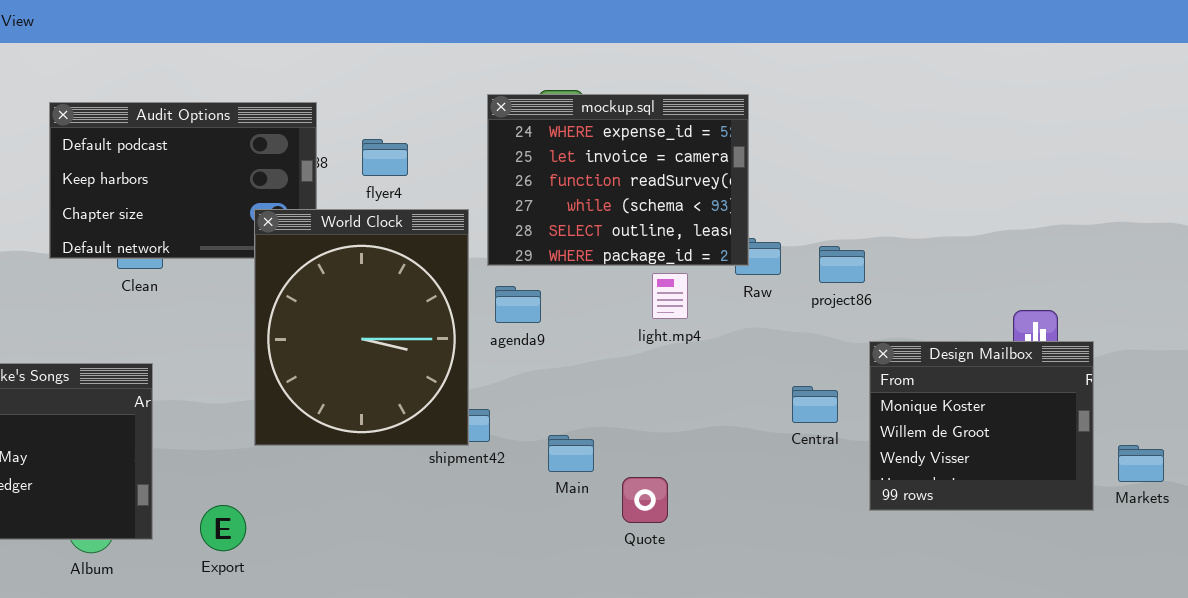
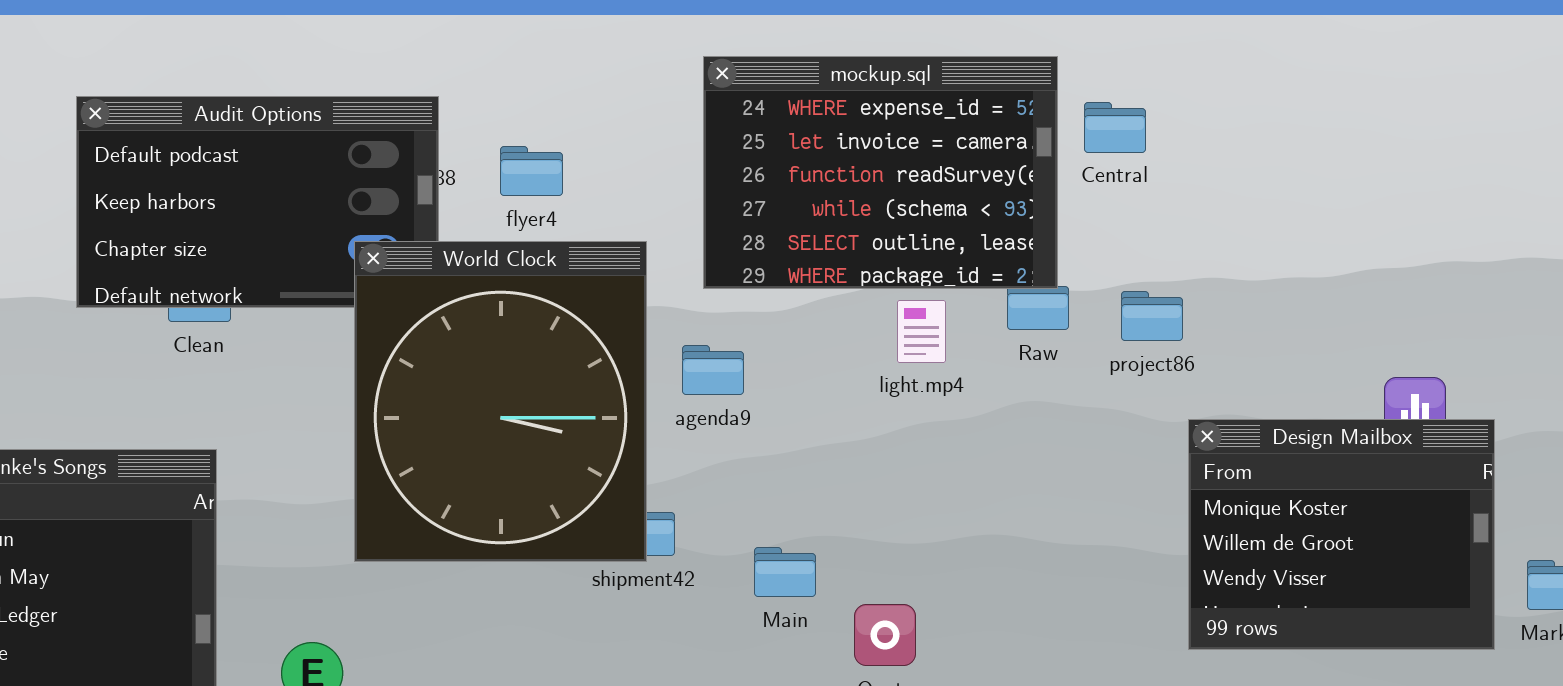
mockup.sql: [487,94,749,266] -> [703,56,1058,289], moved
light.mp4: [652,273,688,319] -> [897,300,946,363], moved
Central: [792,386,838,423] -> [1084,102,1146,153], moved

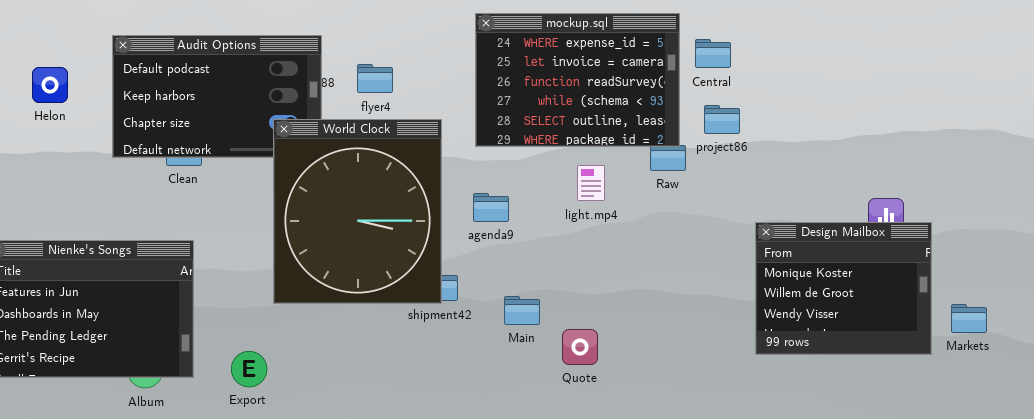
project86: [1121,291,1183,341] -> [704,105,740,134], moved
light.mp4: [897,300,946,363] -> [577,165,605,201], moved
agenda9: [682,345,744,395] -> [473,193,509,222], moved

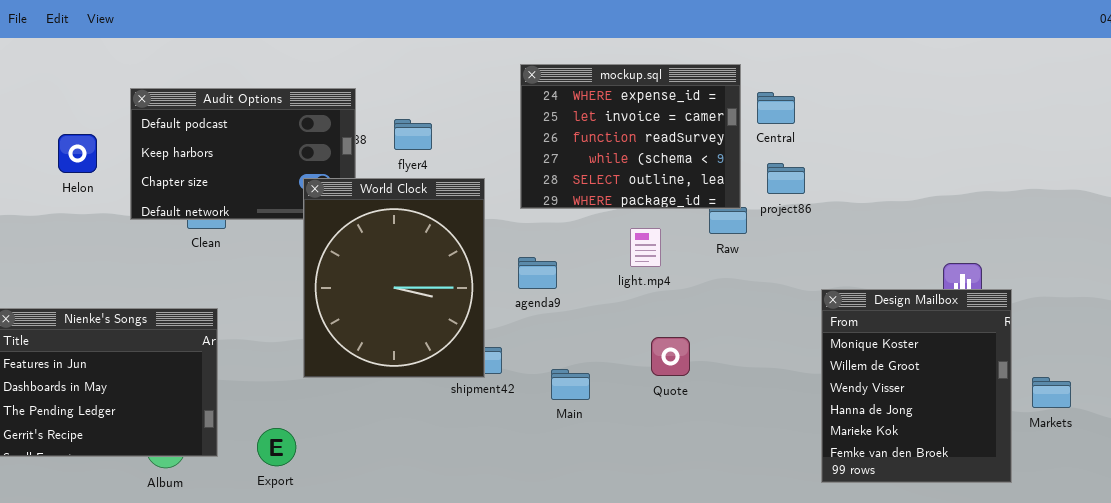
Helon: [32,67,68,103] -> [58,134,97,173], moved
Design Mailbox: [755,222,932,355] -> [821,289,1012,483], resized
Quote: [562,329,598,365] -> [651,337,690,376], moved

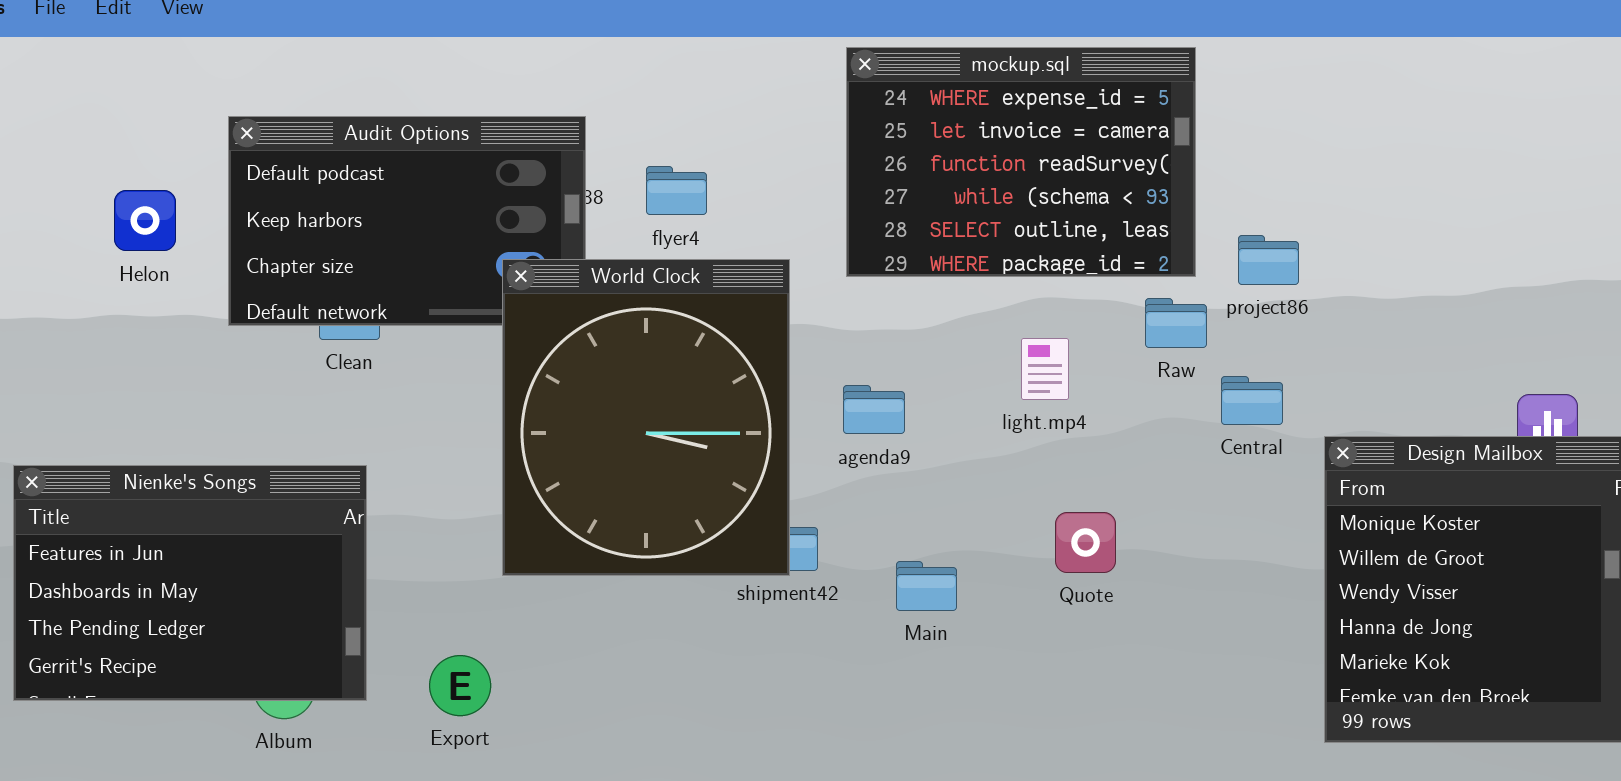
mockup.sql: [520,64,741,209] -> [846,47,1196,277], moved
Central: [757,92,795,124] -> [1221,376,1283,425], moved

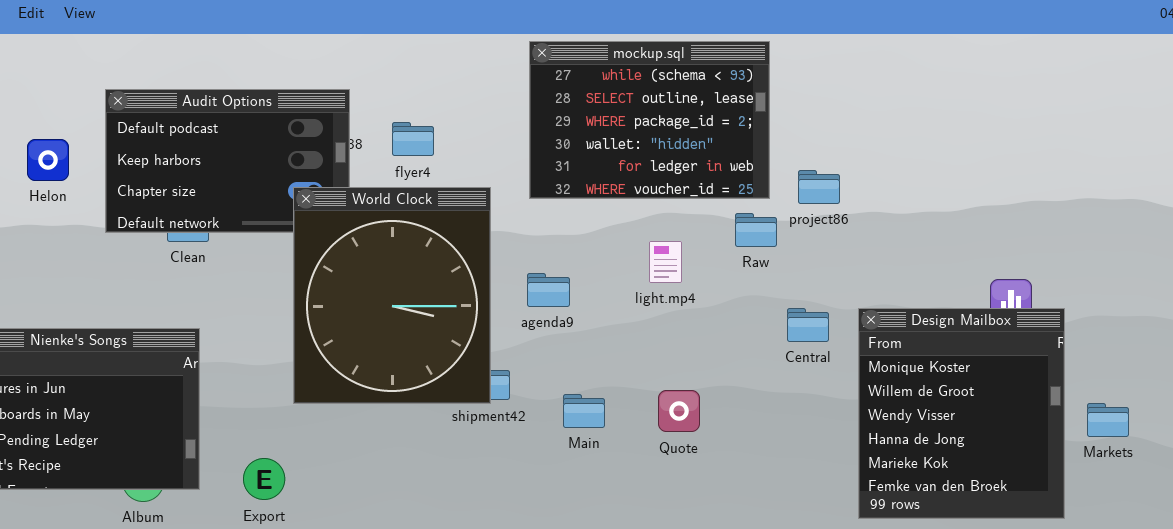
mockup.sql: [846,47,1196,277] -> [529,41,770,199], scrolled down 3 rows
Central: [1221,376,1283,425] -> [787,308,829,342], moved
Quote: [1055,512,1116,573] -> [658,390,700,432], moved

